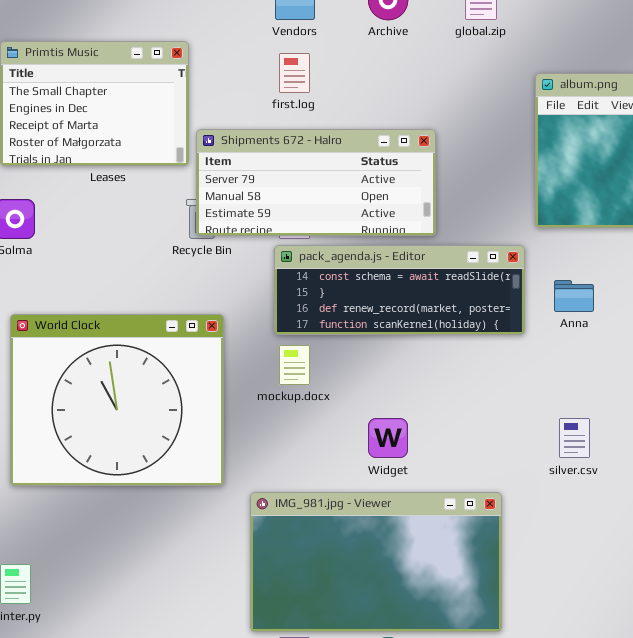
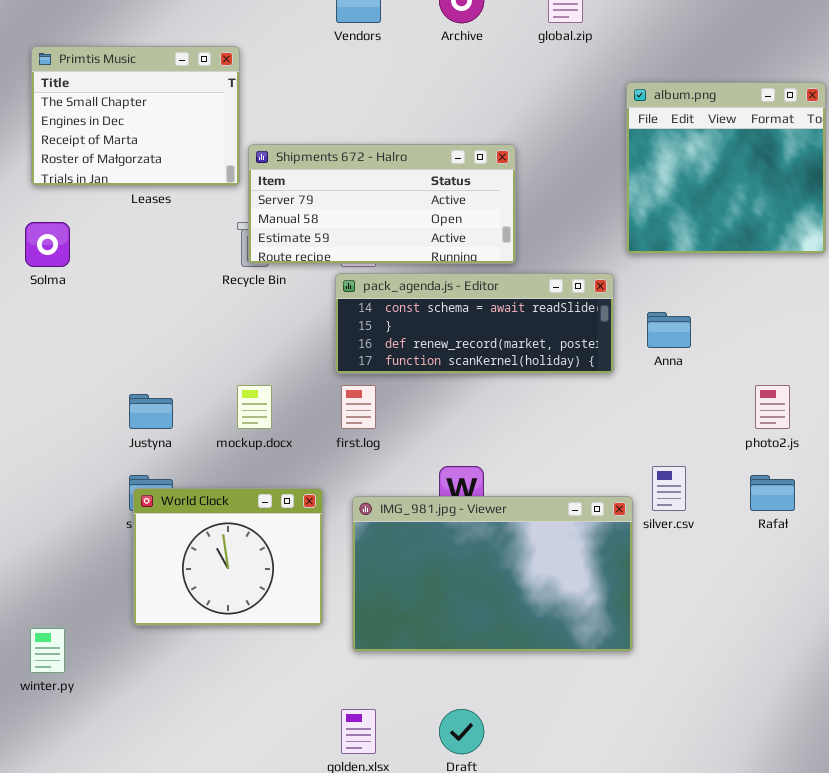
first.log: [279,53,310,93] -> [341,385,376,429], moved
World Clock: [10,314,224,486] -> [133,488,323,626], moved, resized
mockup.docx: [279,345,310,385] -> [237,385,272,429], moved
IMG_981.jpg - Viewer: [250,492,502,632] -> [352,496,633,652], moved

